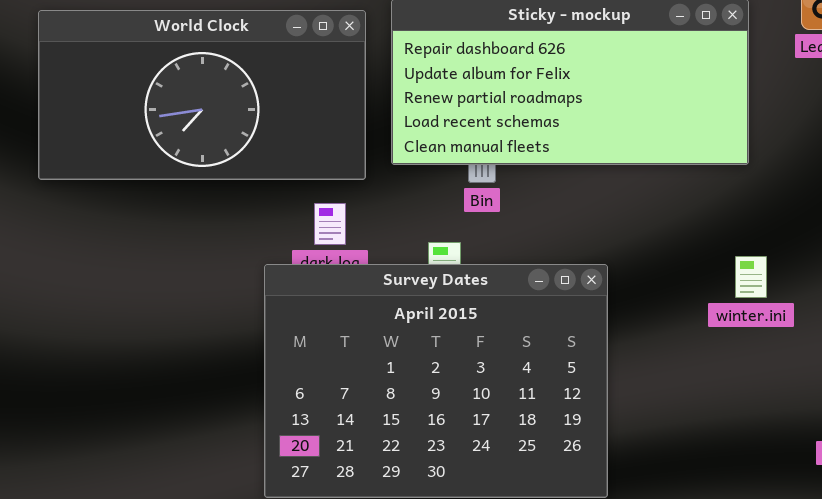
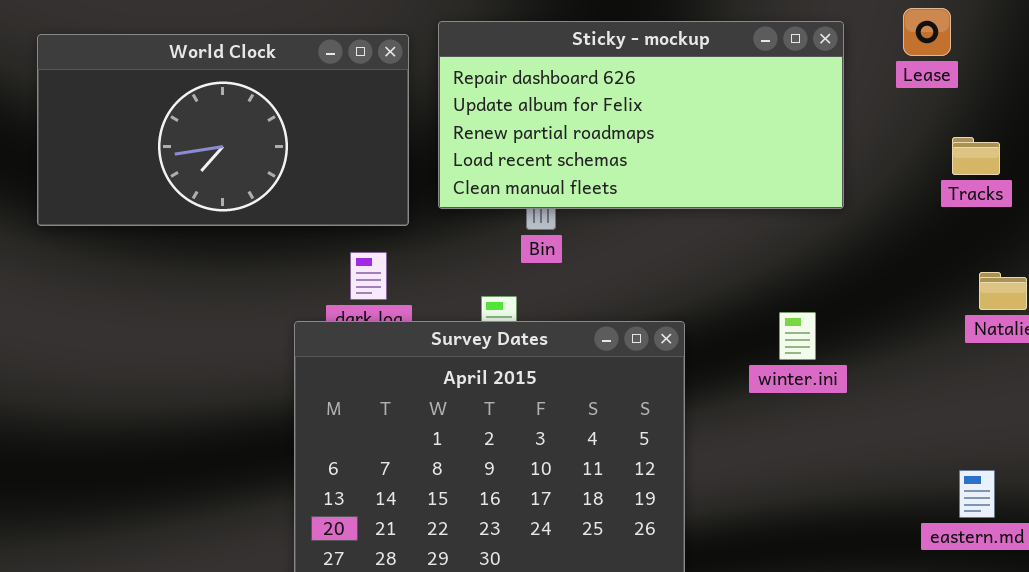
winter.ini: [735,256,767,298] -> [779,312,816,360], moved

